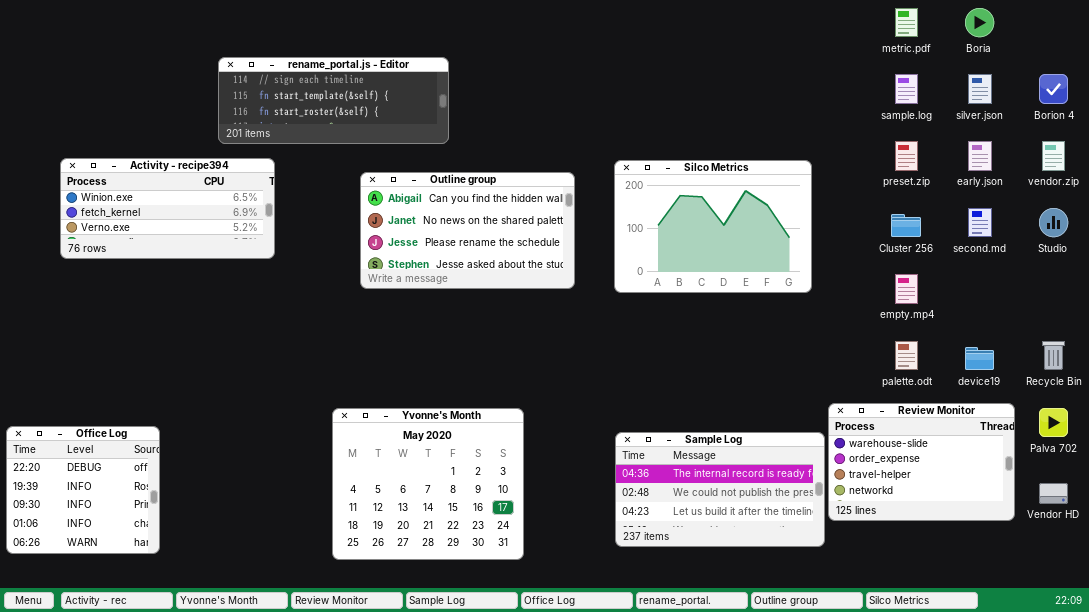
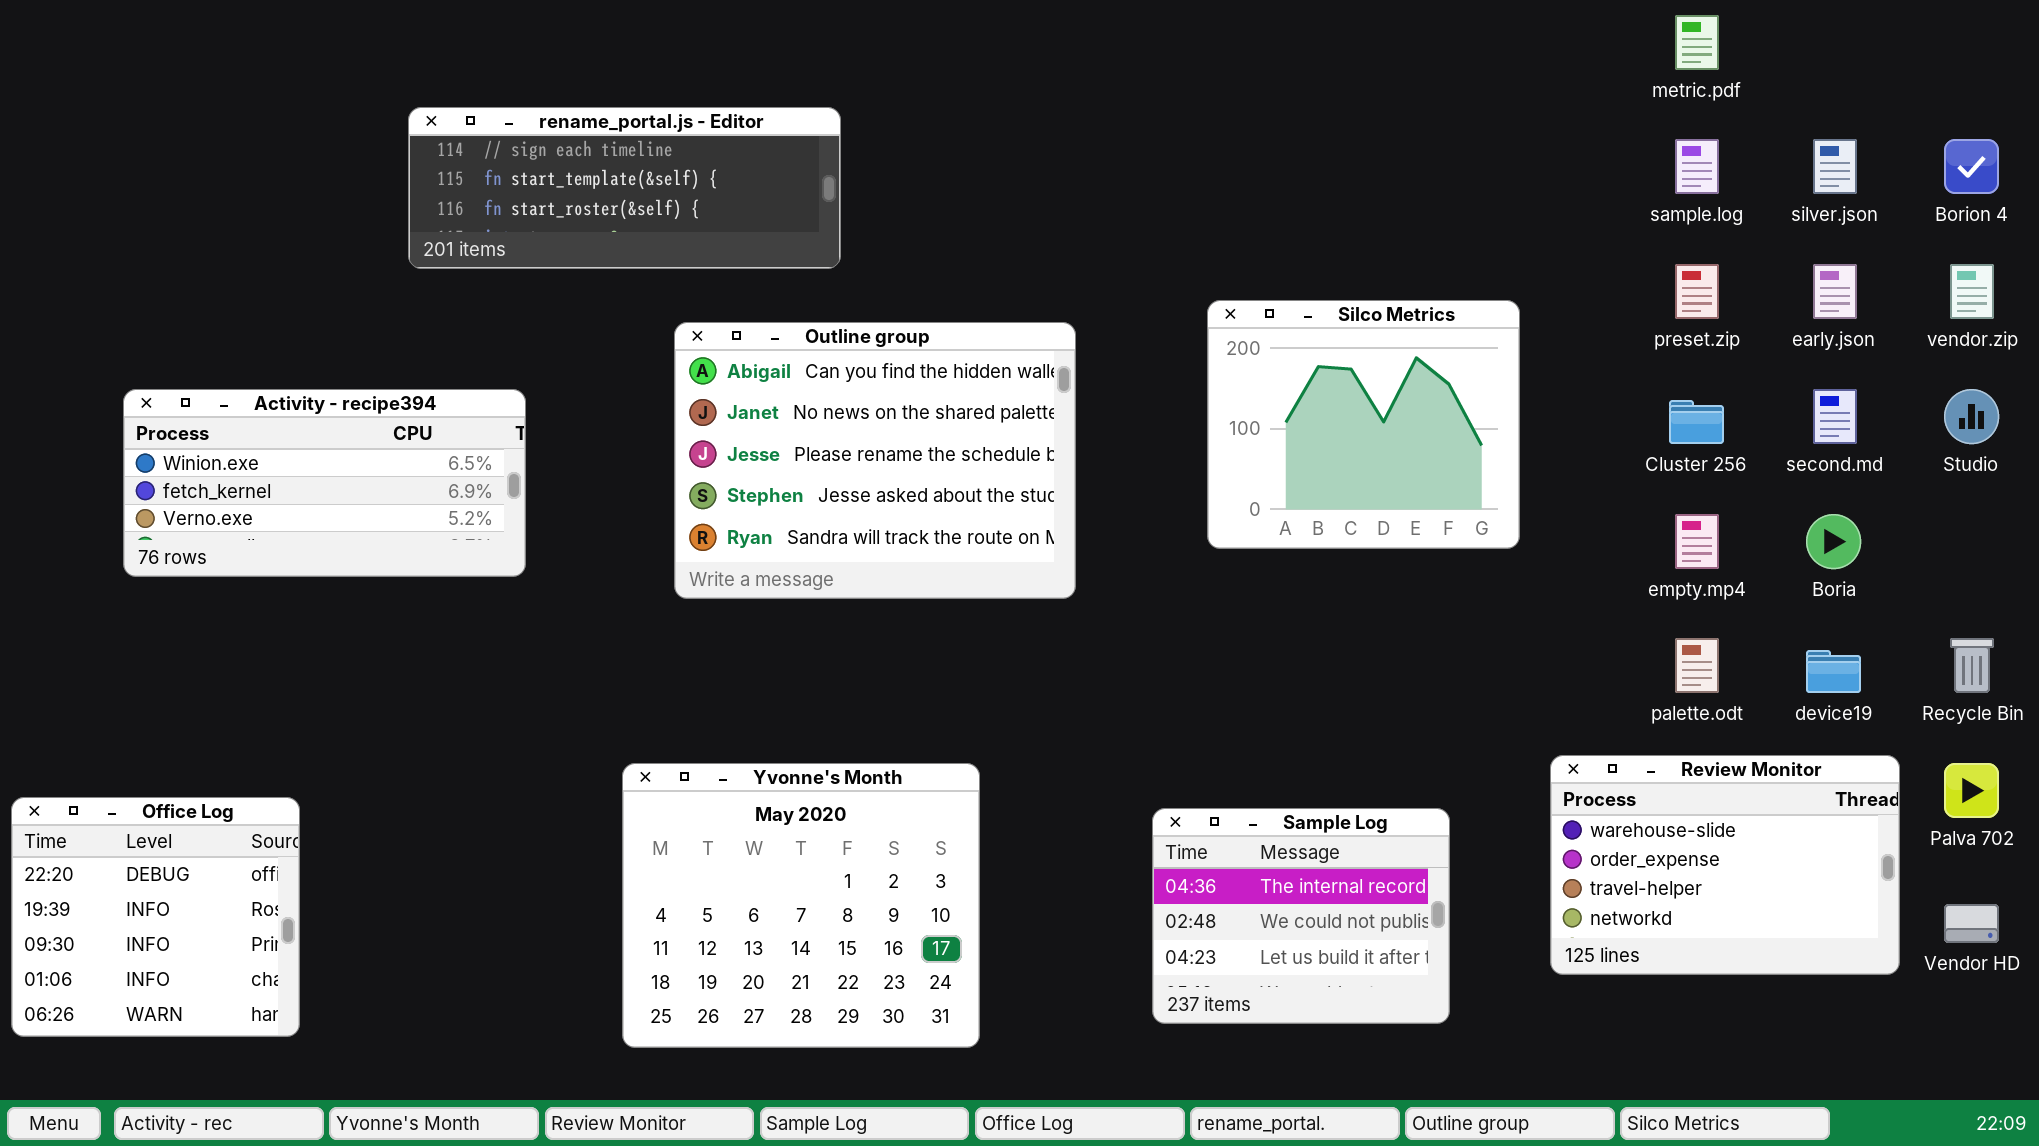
Boria: [965,8,994,37] -> [1806,514,1861,569], moved
Activity - recipe394: [60,158,275,259] -> [123,389,526,577], moved
Silco Metrics: [614,160,812,293] -> [1207,300,1520,549], resized
Outline group: [360,172,575,289] -> [674,322,1076,599], resized
Sample Log: [615,432,825,547] -> [1152,808,1450,1024], resized

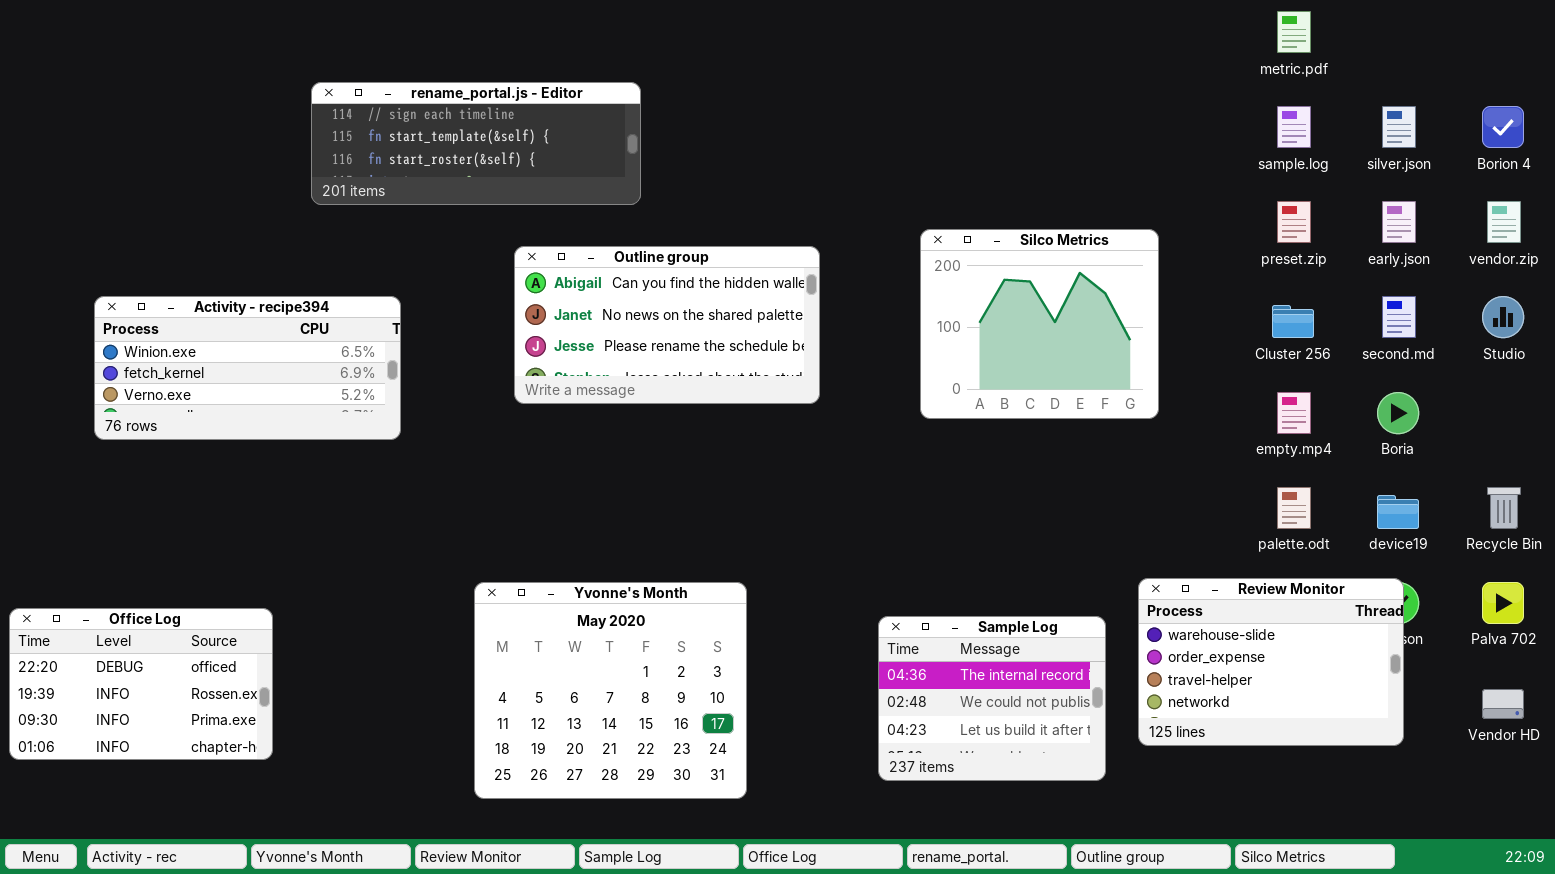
Outline group: [674,322,1076,599] -> [514,246,820,404], resized
Review Monitor: [1550,755,1900,975] -> [1138,578,1404,746], moved
Office Log: [11,797,300,1037] -> [9,608,273,760], resized

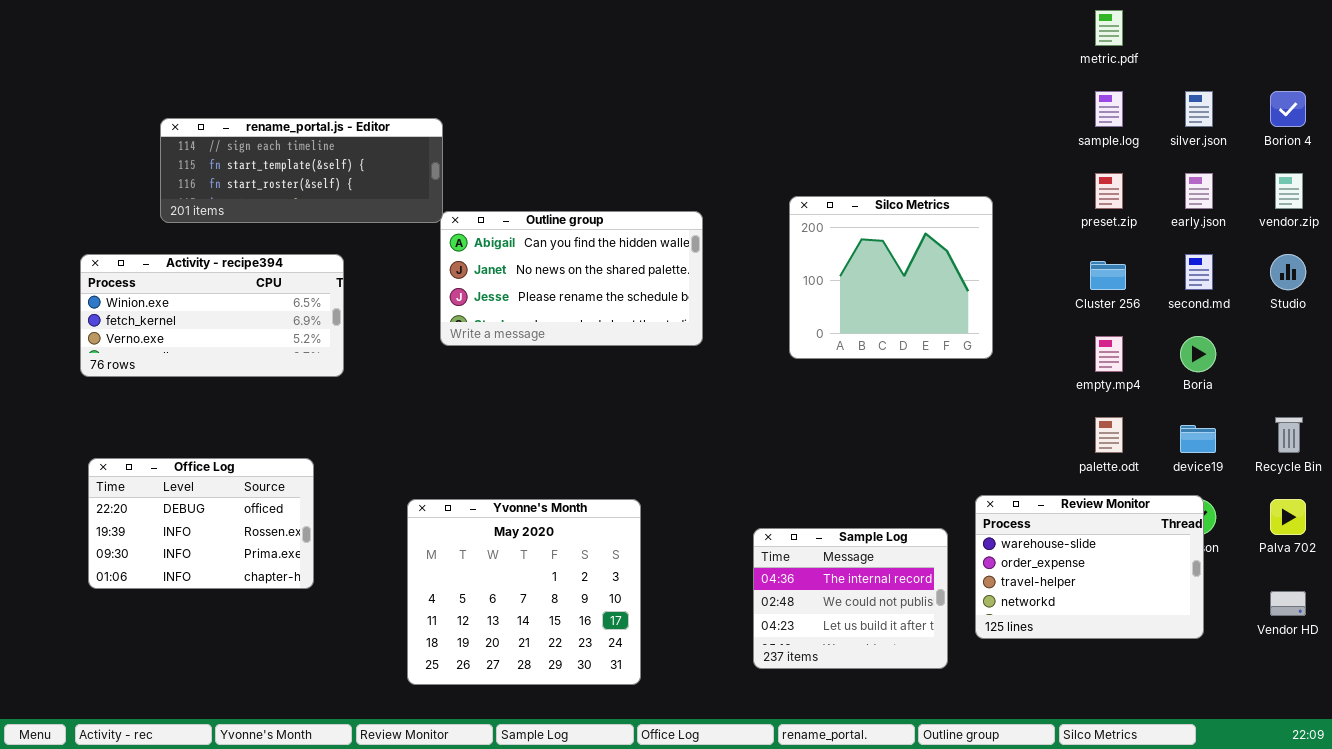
rename_portal.js - Editor: [311,82,641,205] -> [160,118,443,223], moved
Office Log: [9,608,273,760] -> [88,458,314,589], moved

